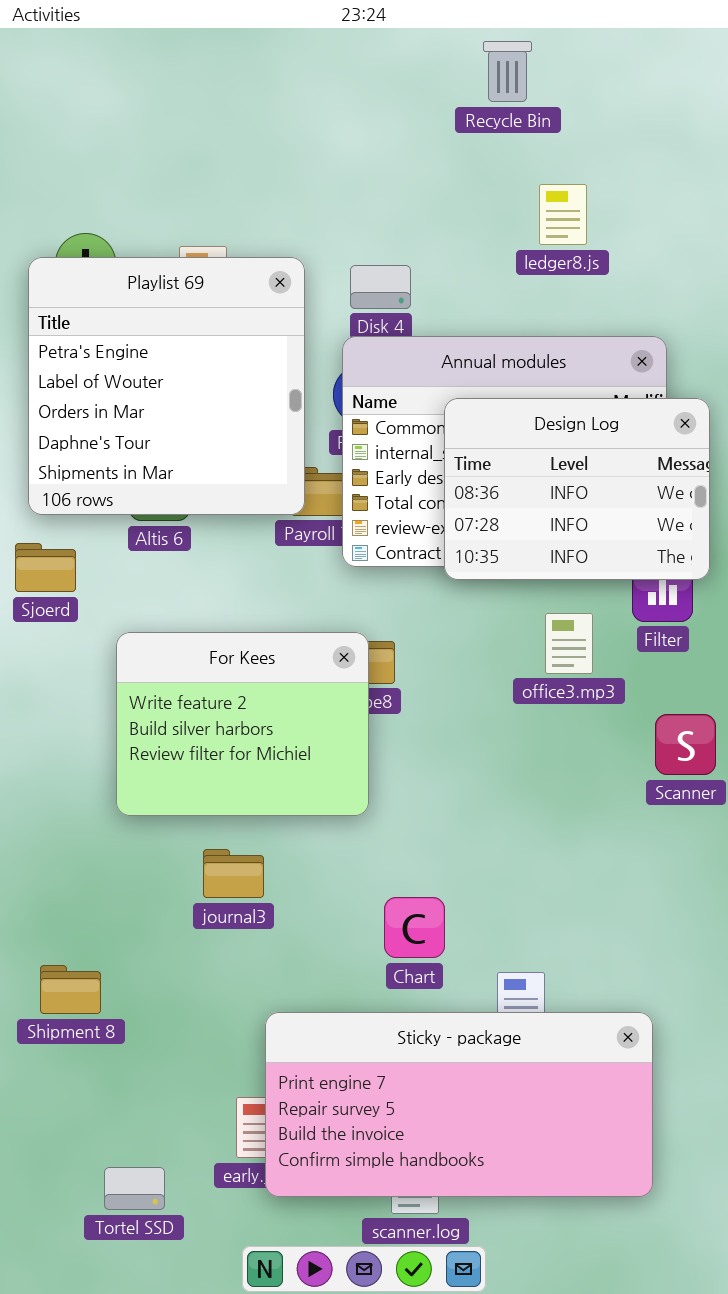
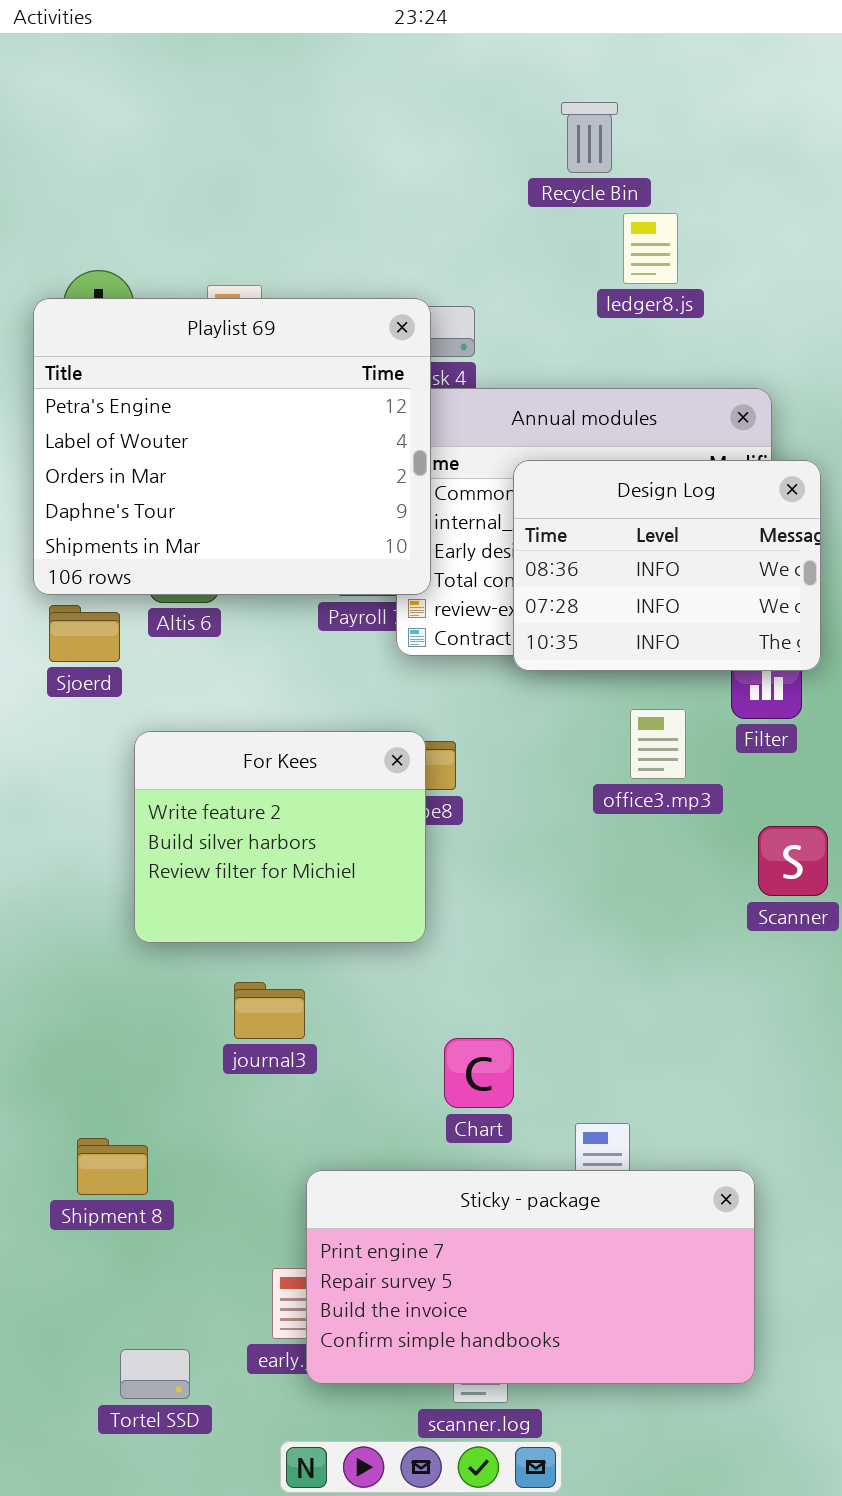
Recycle Bin: [483,41,532,102] -> [561,102,618,173], moved
Playlist 69: [28,257,305,515] -> [33,298,431,595], resized
Sjoerd: [15,543,76,592] -> [49,605,120,662], moved
Shipment 8: [40,965,101,1014] -> [77,1138,148,1195], moved

